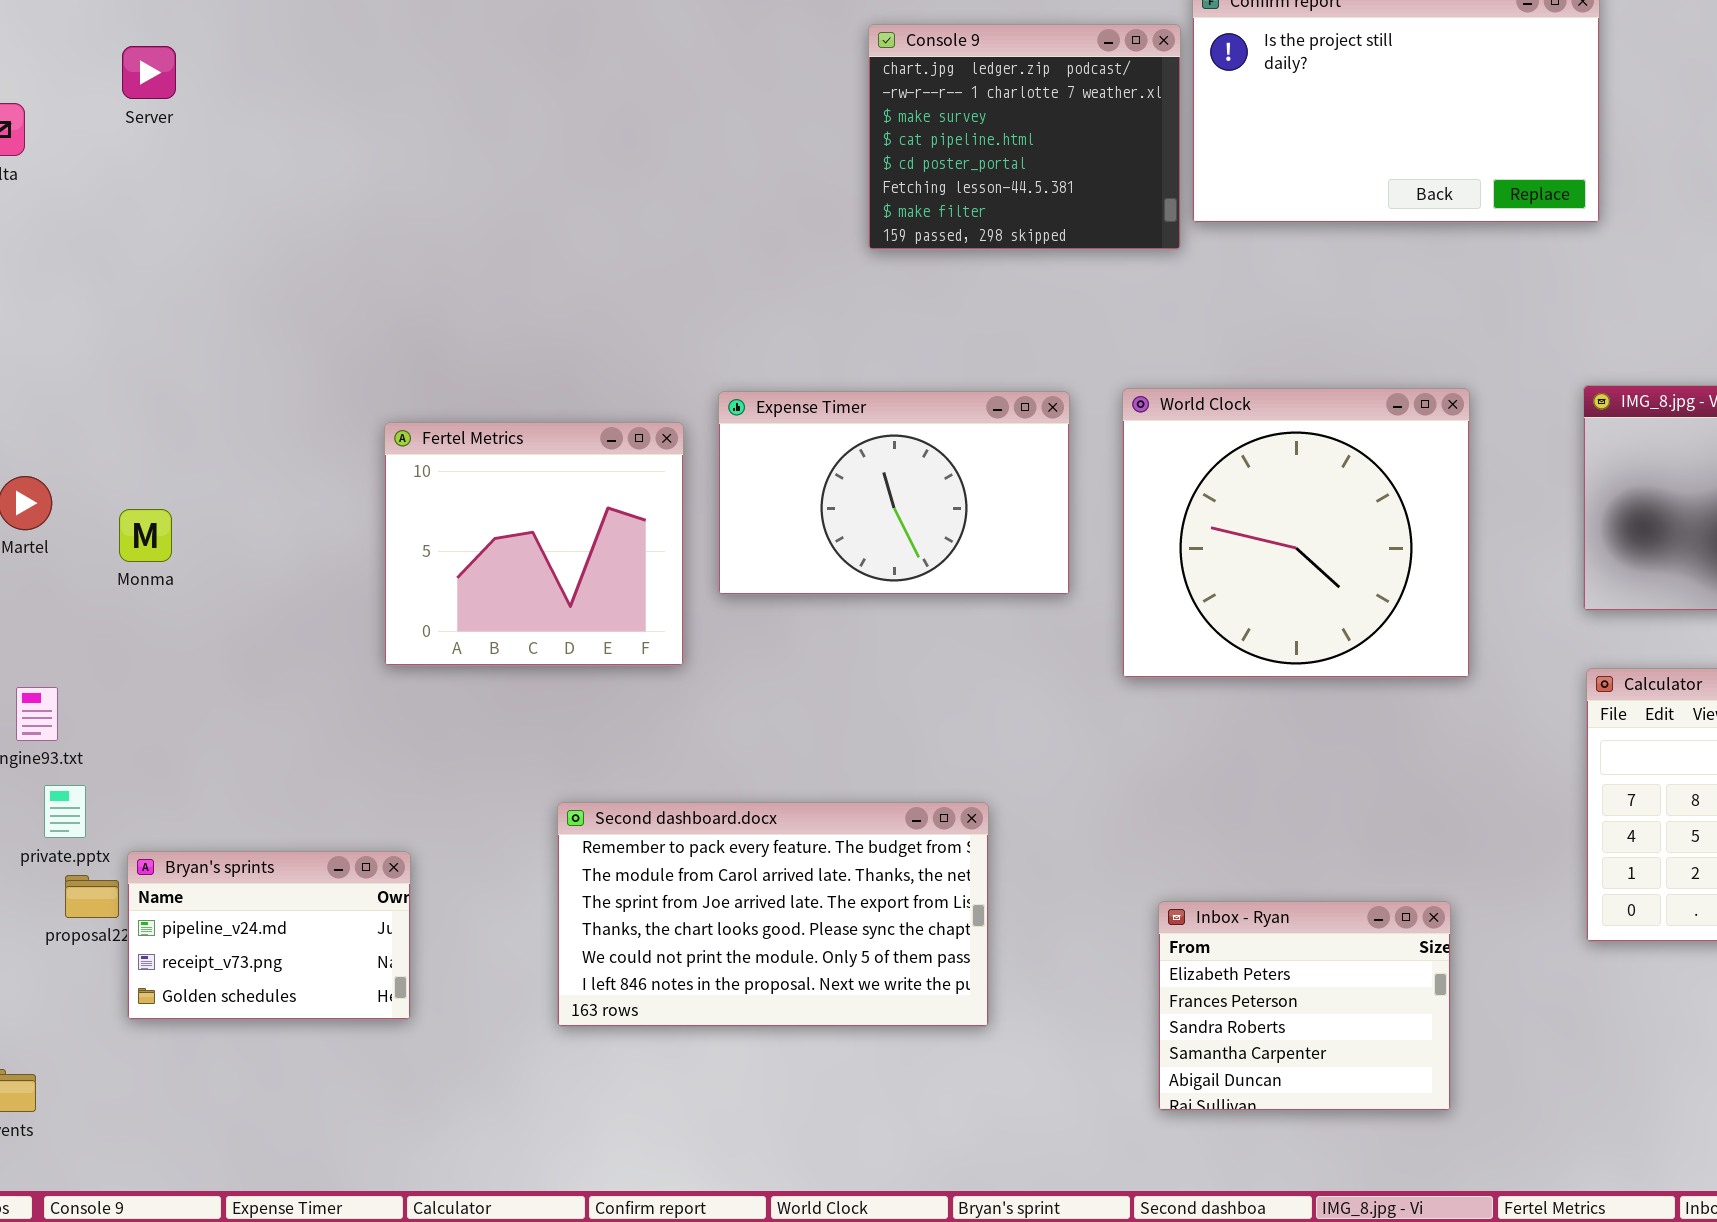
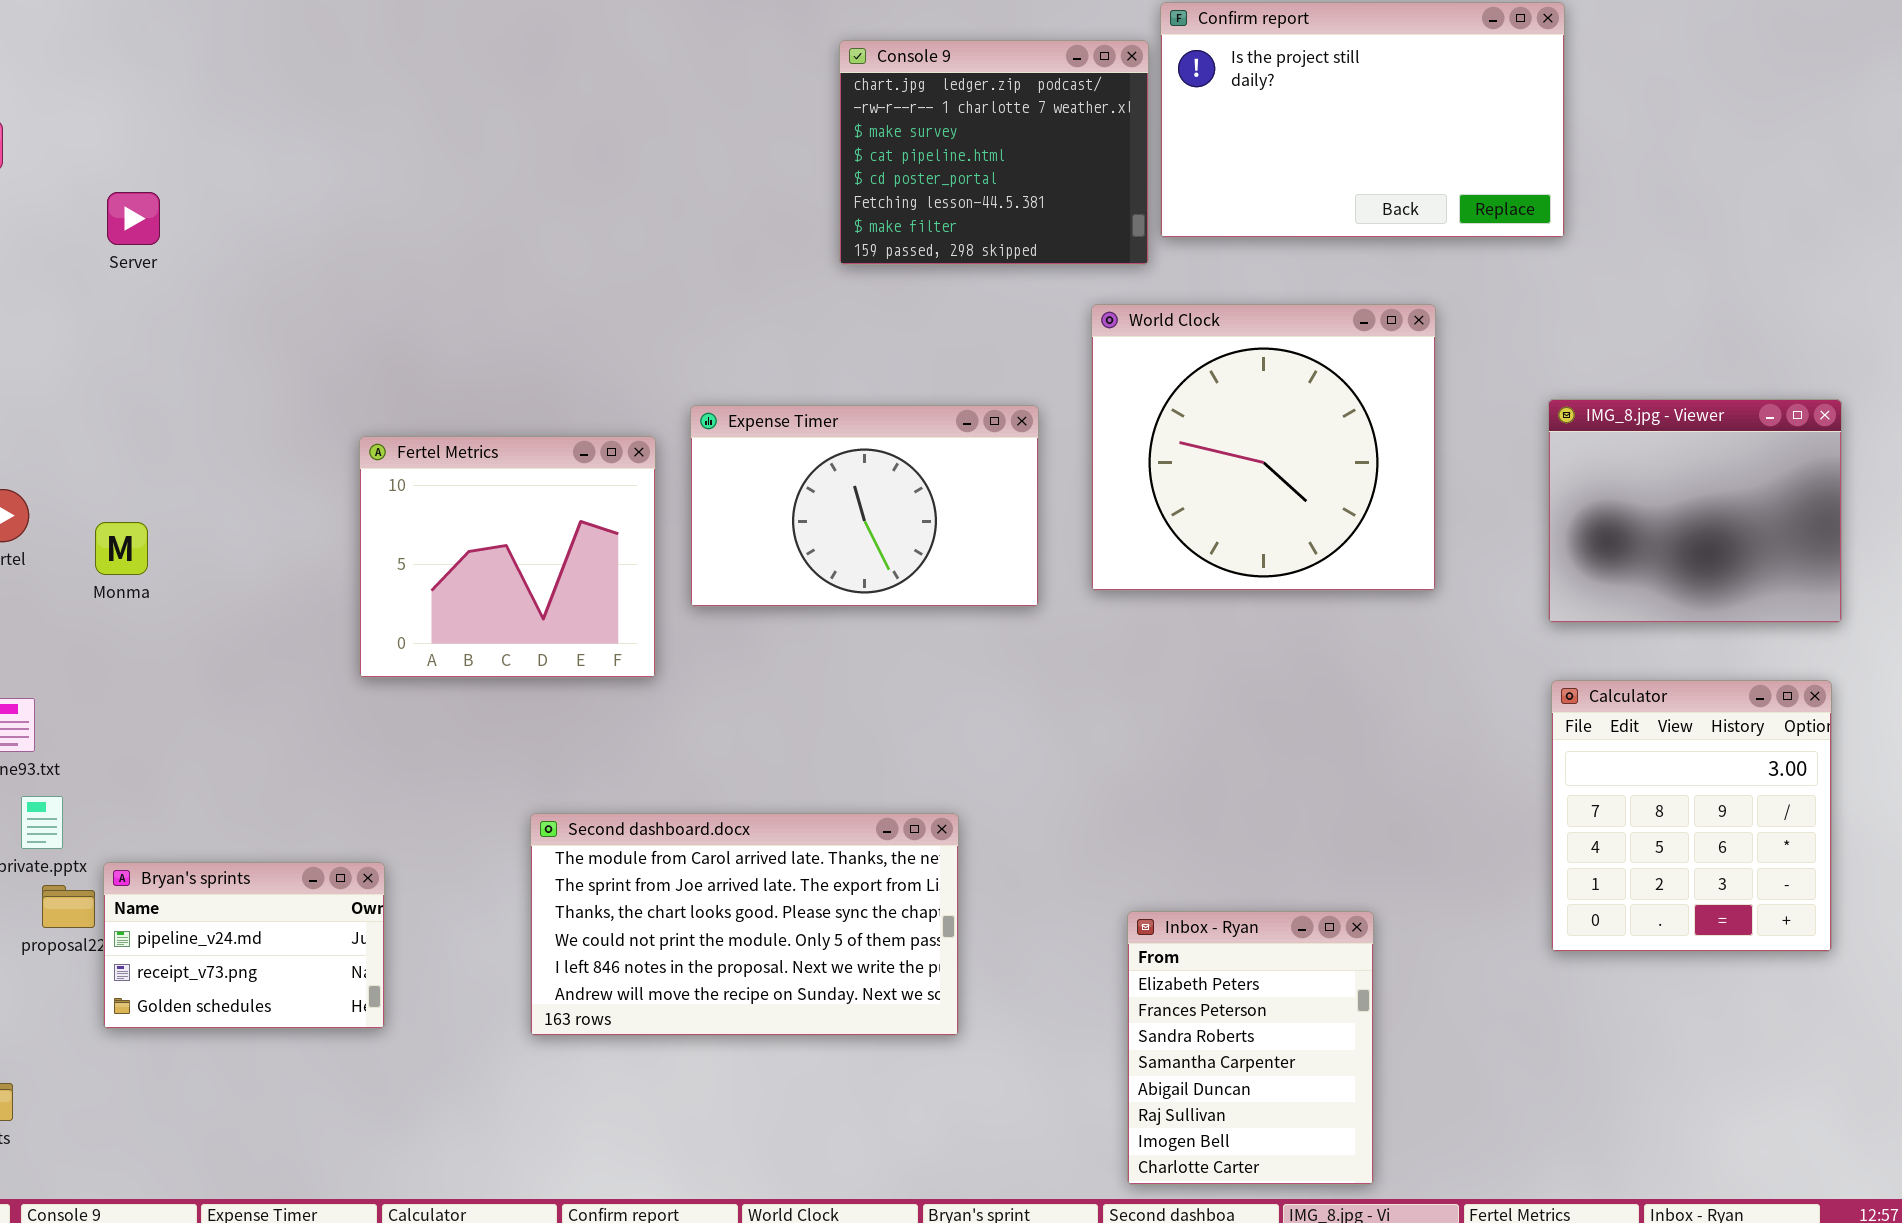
Server: [122,46,176,99] -> [107,192,160,245], moved
World Clock: [1122,388,1470,678] -> [1091,304,1436,591], moved
Second dashboard.docx: [557,802,989,1027] -> [530,813,959,1036], scrolled down 1 row
Inbox - Ryan: [1158,901,1451,1111] -> [1127,911,1374,1185], resized

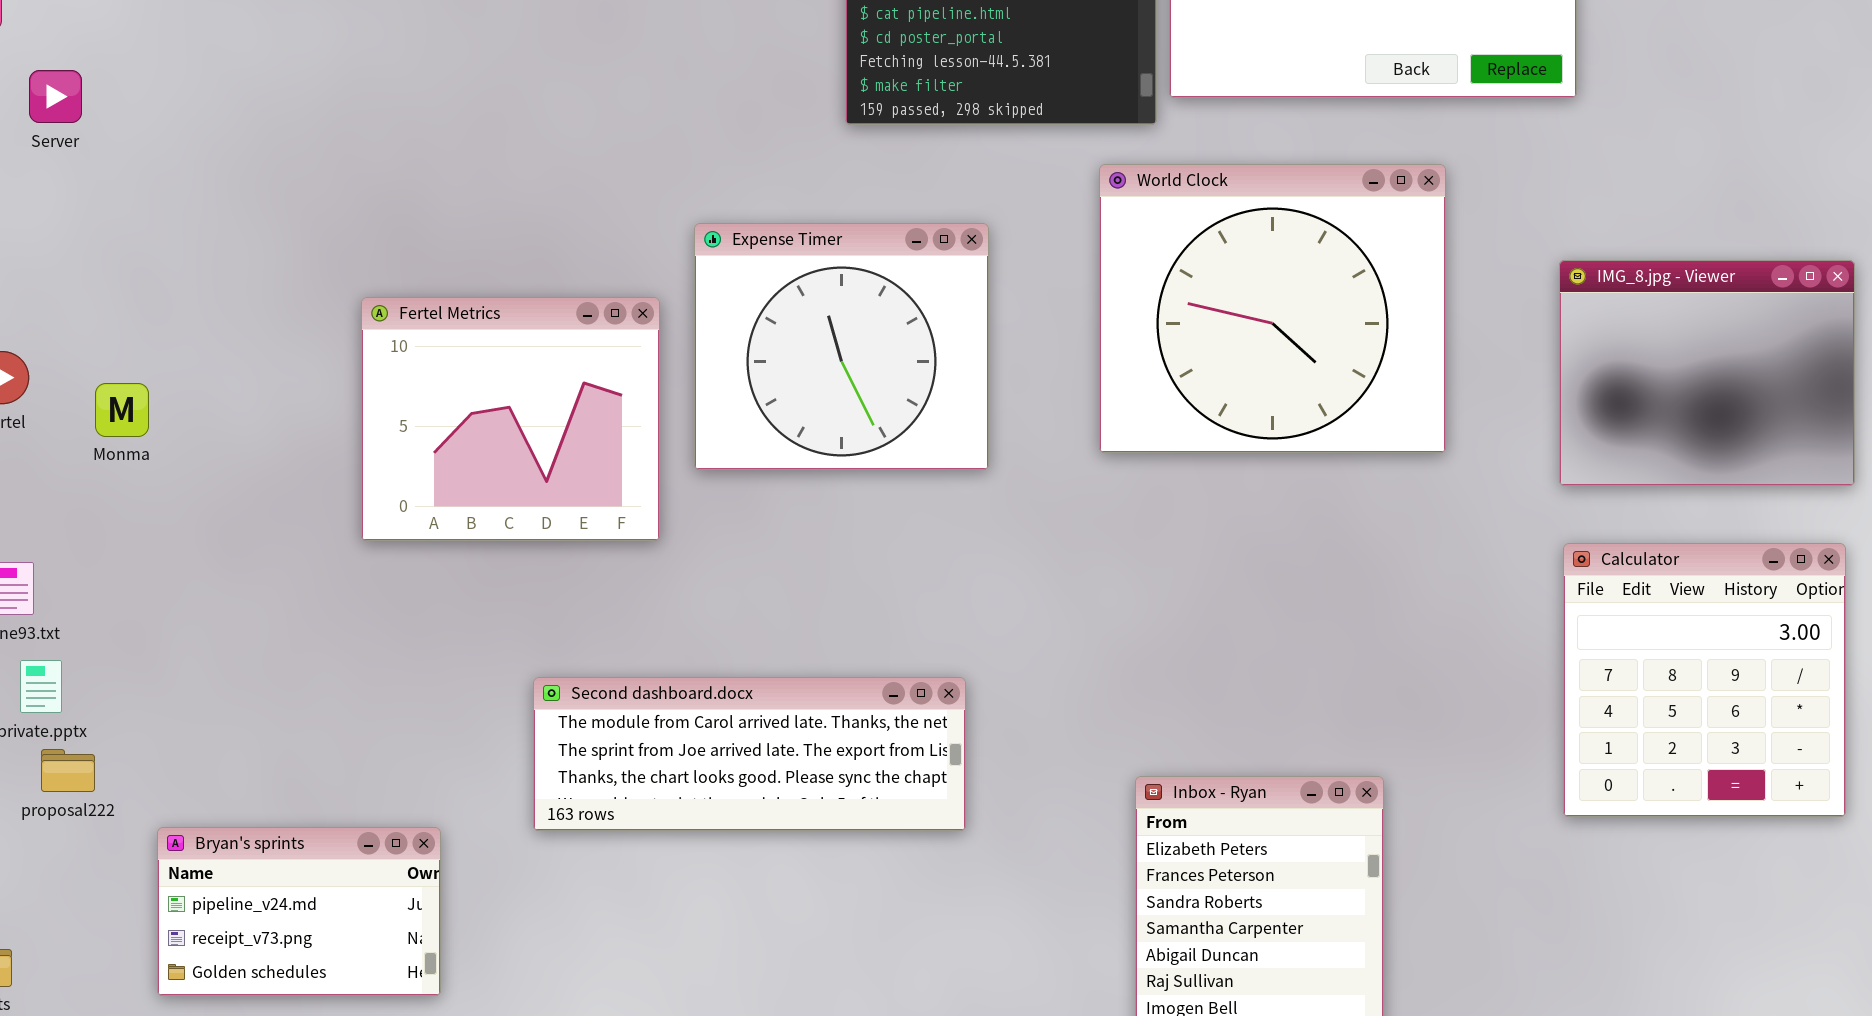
Server: [107,192,160,245] -> [29,70,82,123], moved
Expense Timer: [690,405,1039,607] -> [694,223,989,470], resized
Second dashboard.docx: [530,813,959,1036] -> [533,677,966,831], resized
Bryan's sprints: [103,862,385,1029] -> [157,827,441,996], moved

